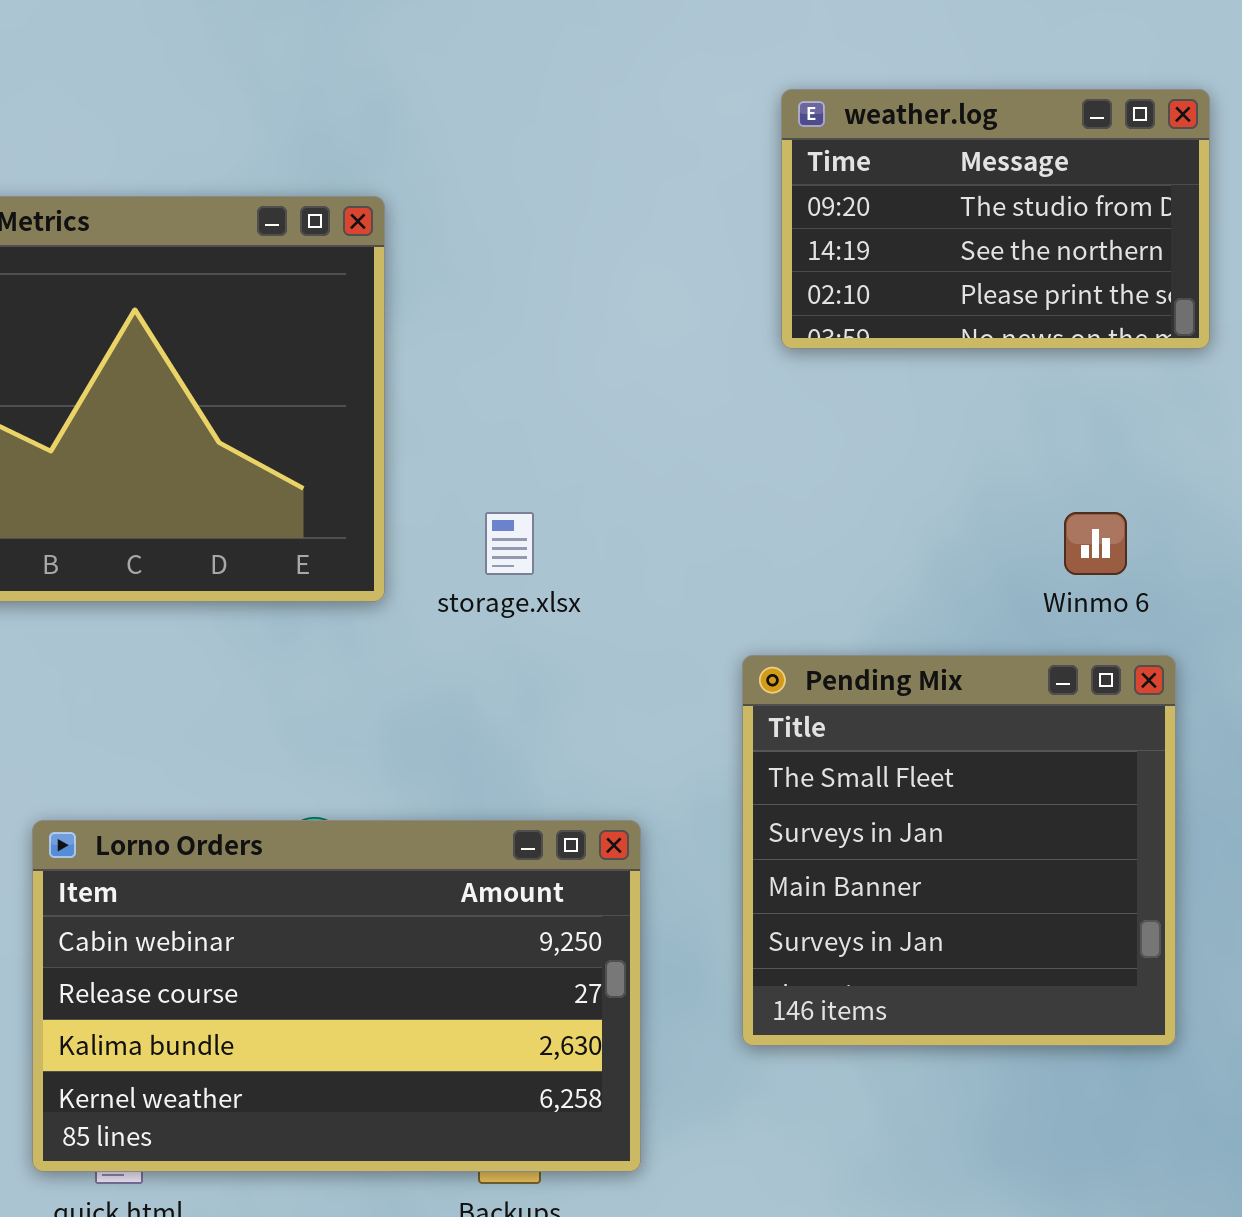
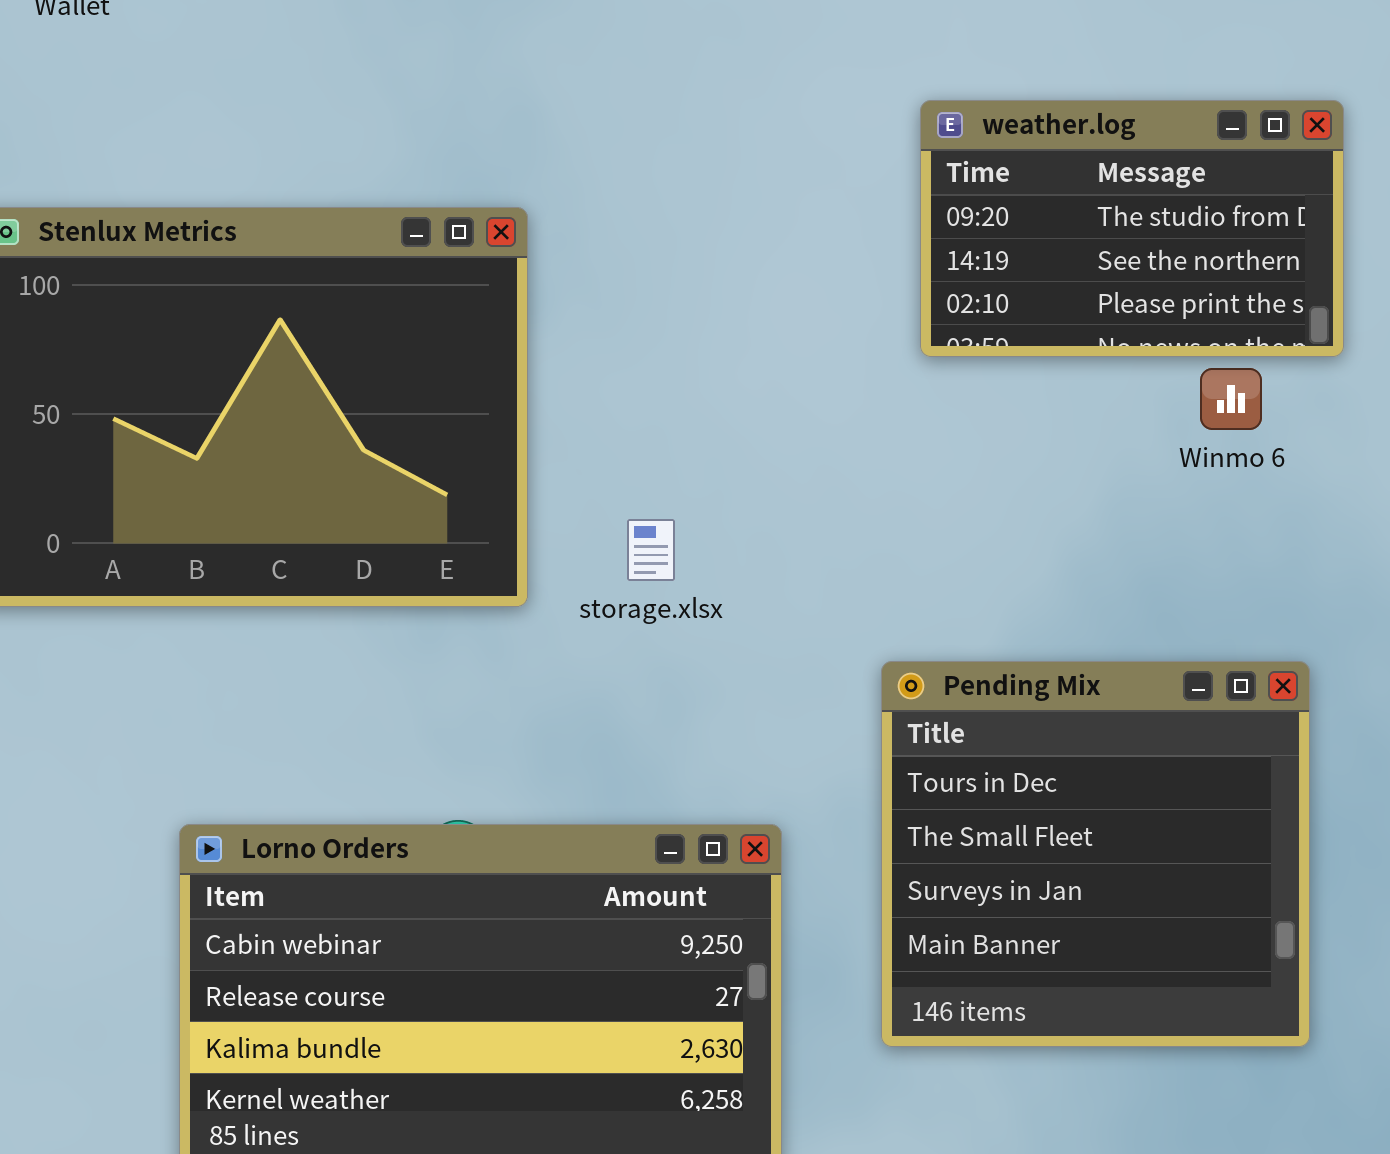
Winmo 6: [1064,512,1127,575] -> [1200,368,1262,430], moved
Pending Mix: [742,655,1176,1046] -> [881,661,1310,1047], scrolled up 1 row

